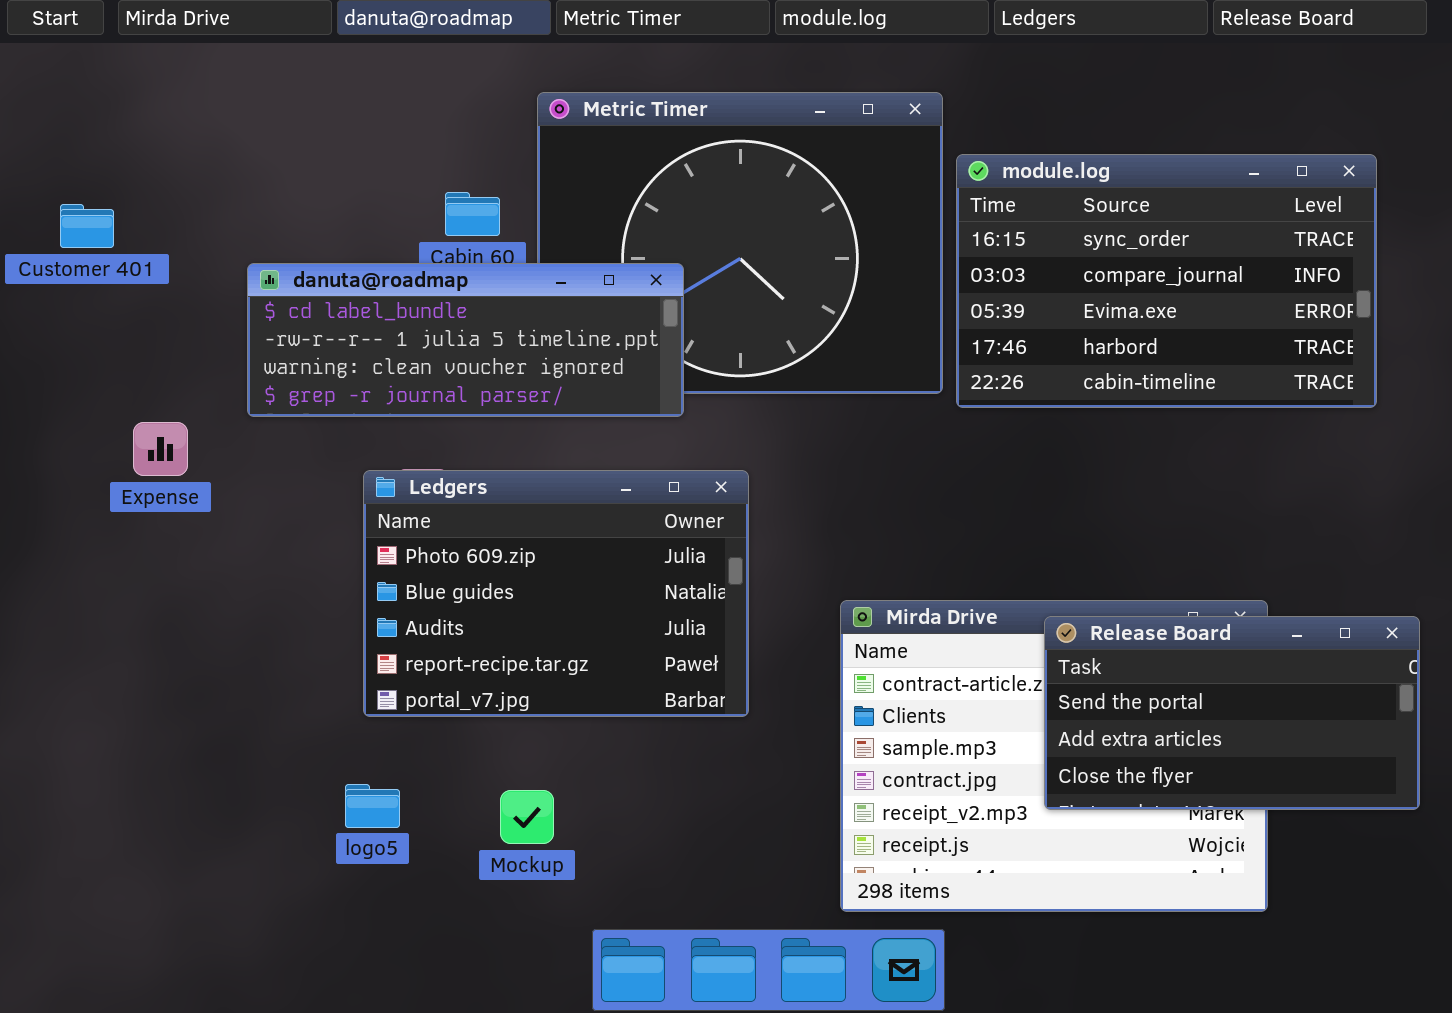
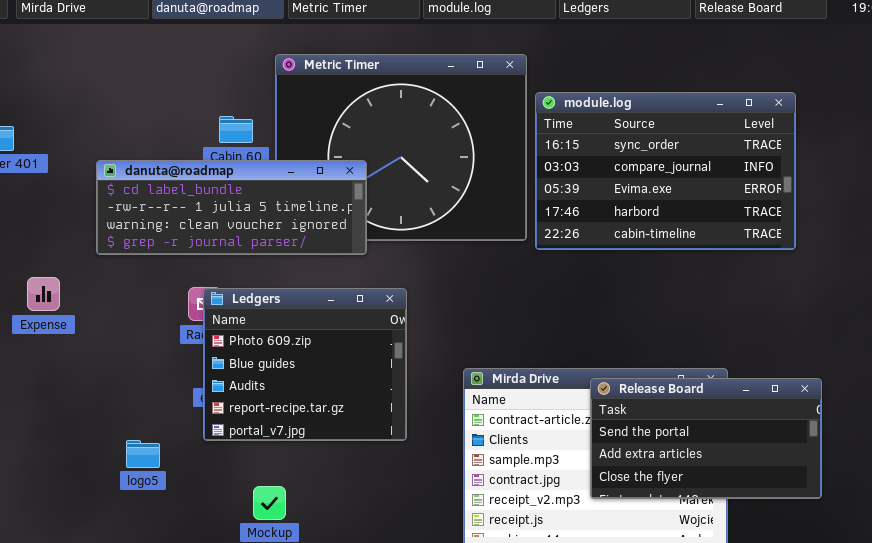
Expense: [133,422,188,476] -> [27,277,60,311], moved
Ledgers: [363,470,749,717] -> [203,288,407,441], resized
logo5: [345,784,400,828] -> [126,440,160,468], moved

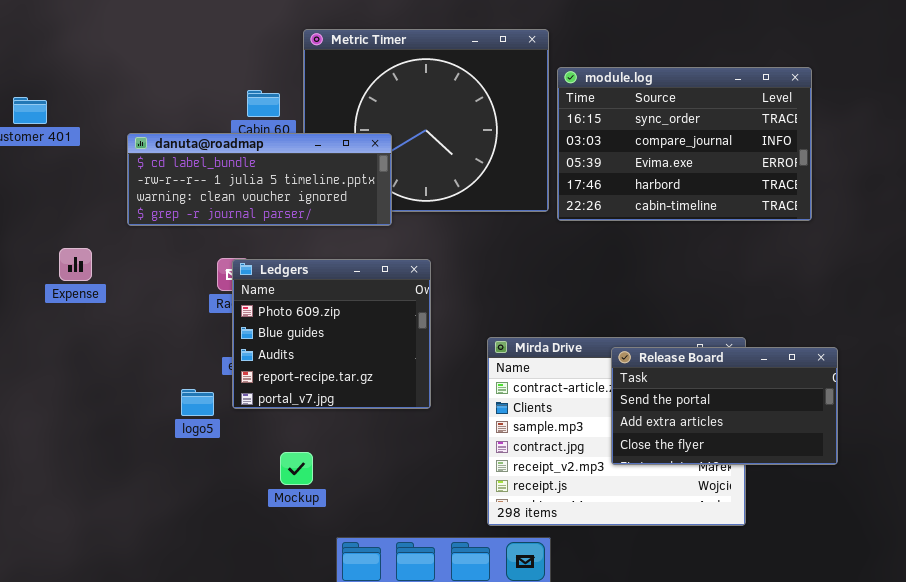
logo5: [126,440,160,468] -> [181,389,214,416], moved

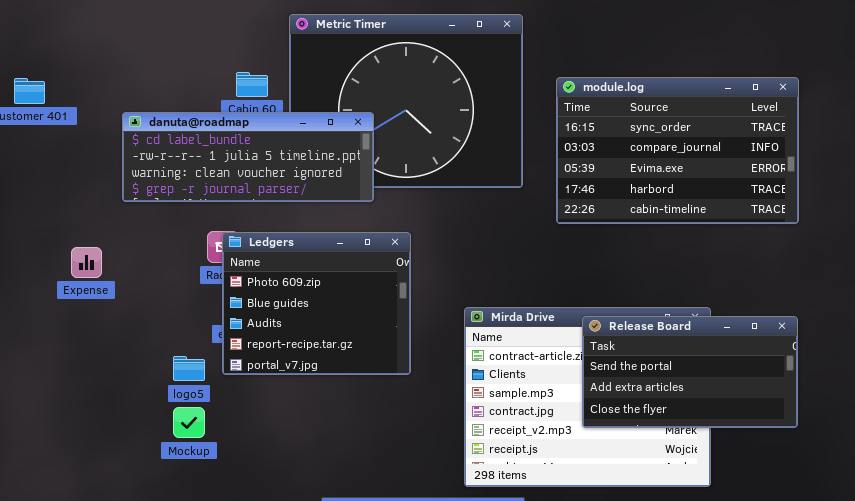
module.log: [557,67,812,221] -> [556,77,799,224], moved
Expense: [59,248,92,281] -> [71,247,102,278], moved
Mockup: [280,452,313,485] -> [173,407,205,438], moved

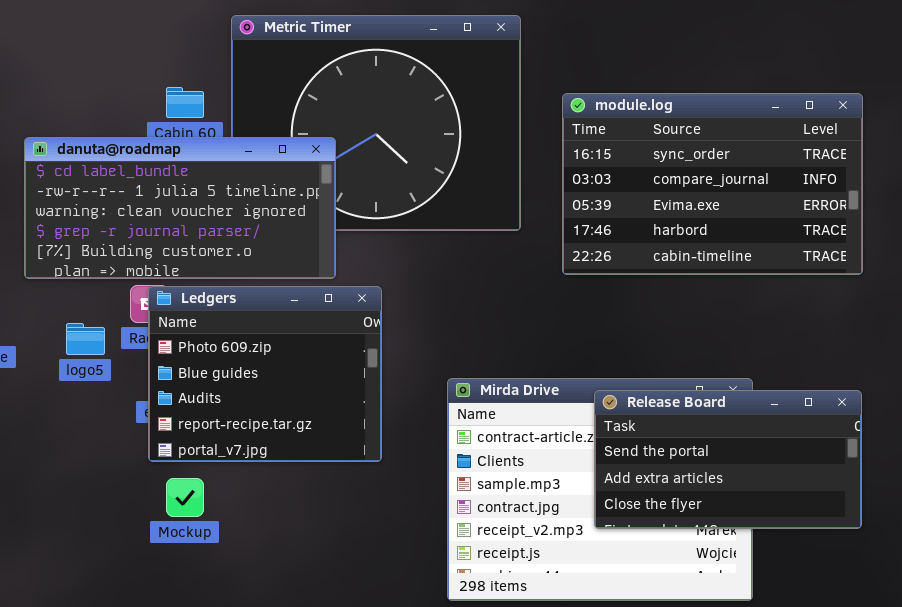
danuta@roadmap: [122,112,374,202] -> [24,137,336,279], resized
logo5: [173,356,205,381] -> [66,323,105,355], moved
Mockup: [173,407,205,438] -> [166,478,204,517], moved

